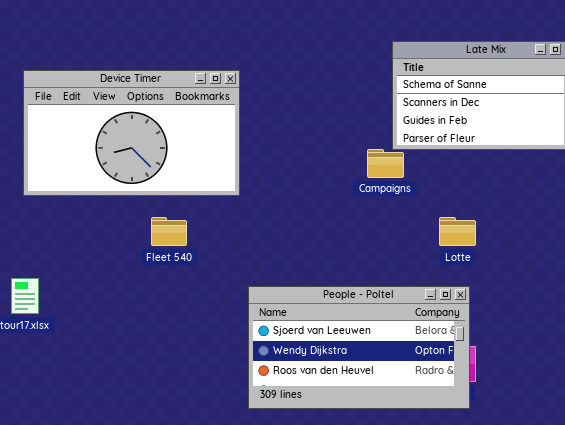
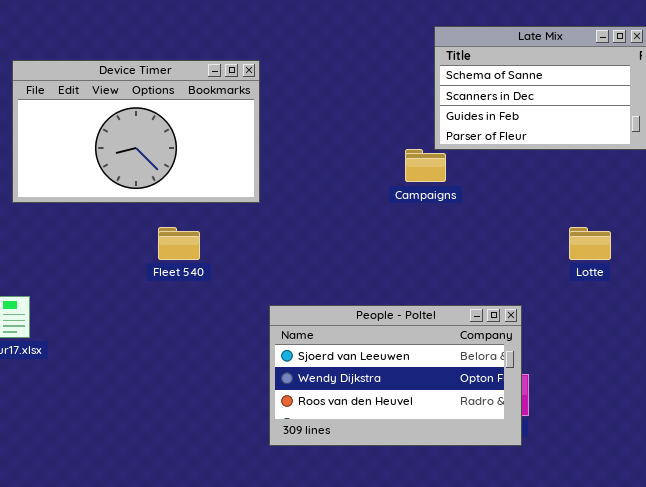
Lotte: [439,217,476,246] -> [569,227,611,260], moved

